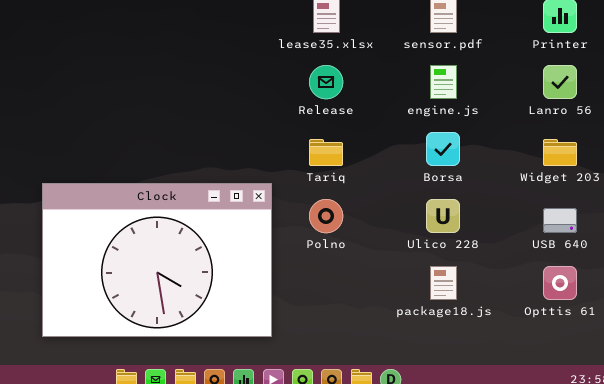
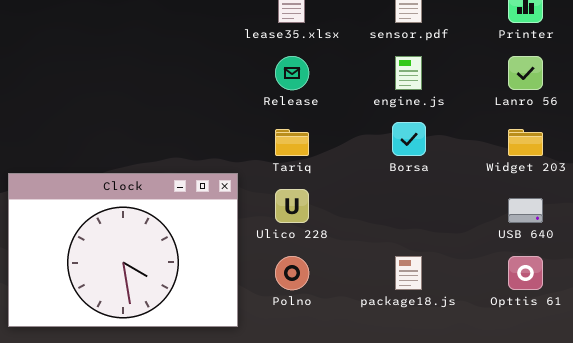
Polno: [309,199,343,233] -> [275,256,309,290], moved
Ulico 228: [426,199,460,233] -> [275,189,309,223], moved

